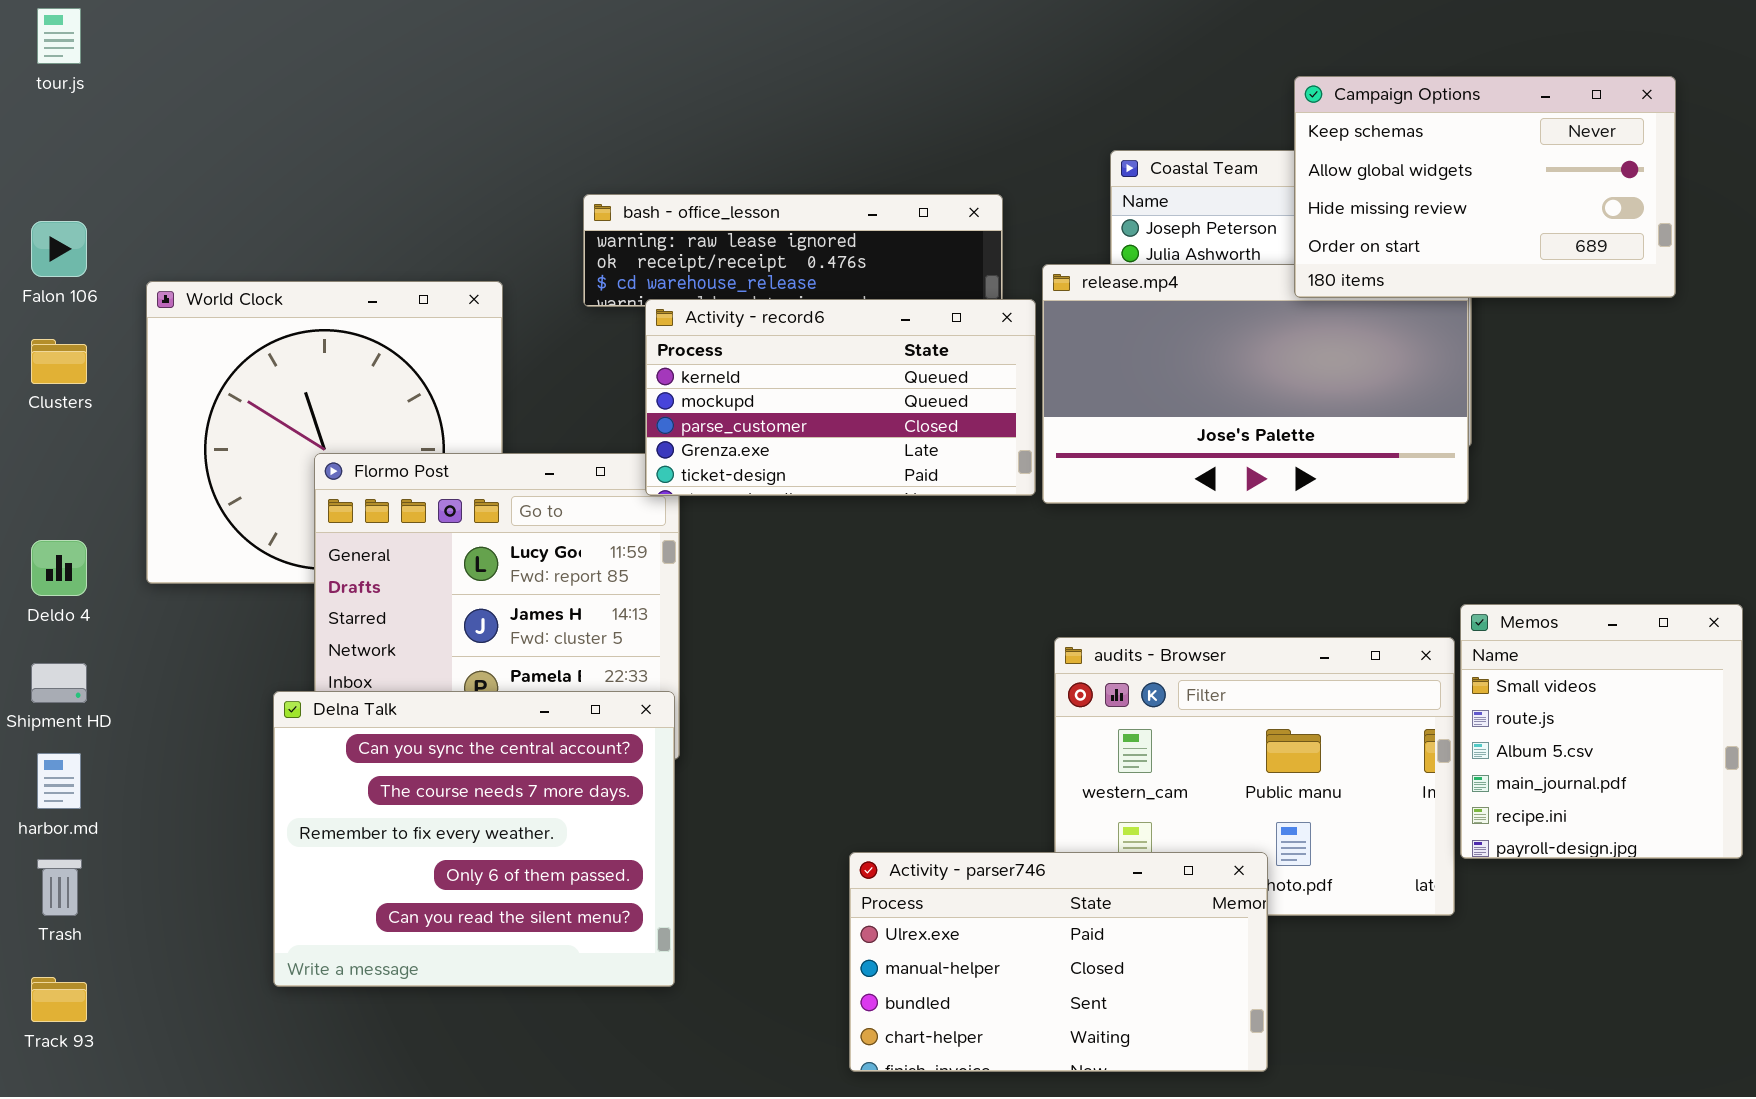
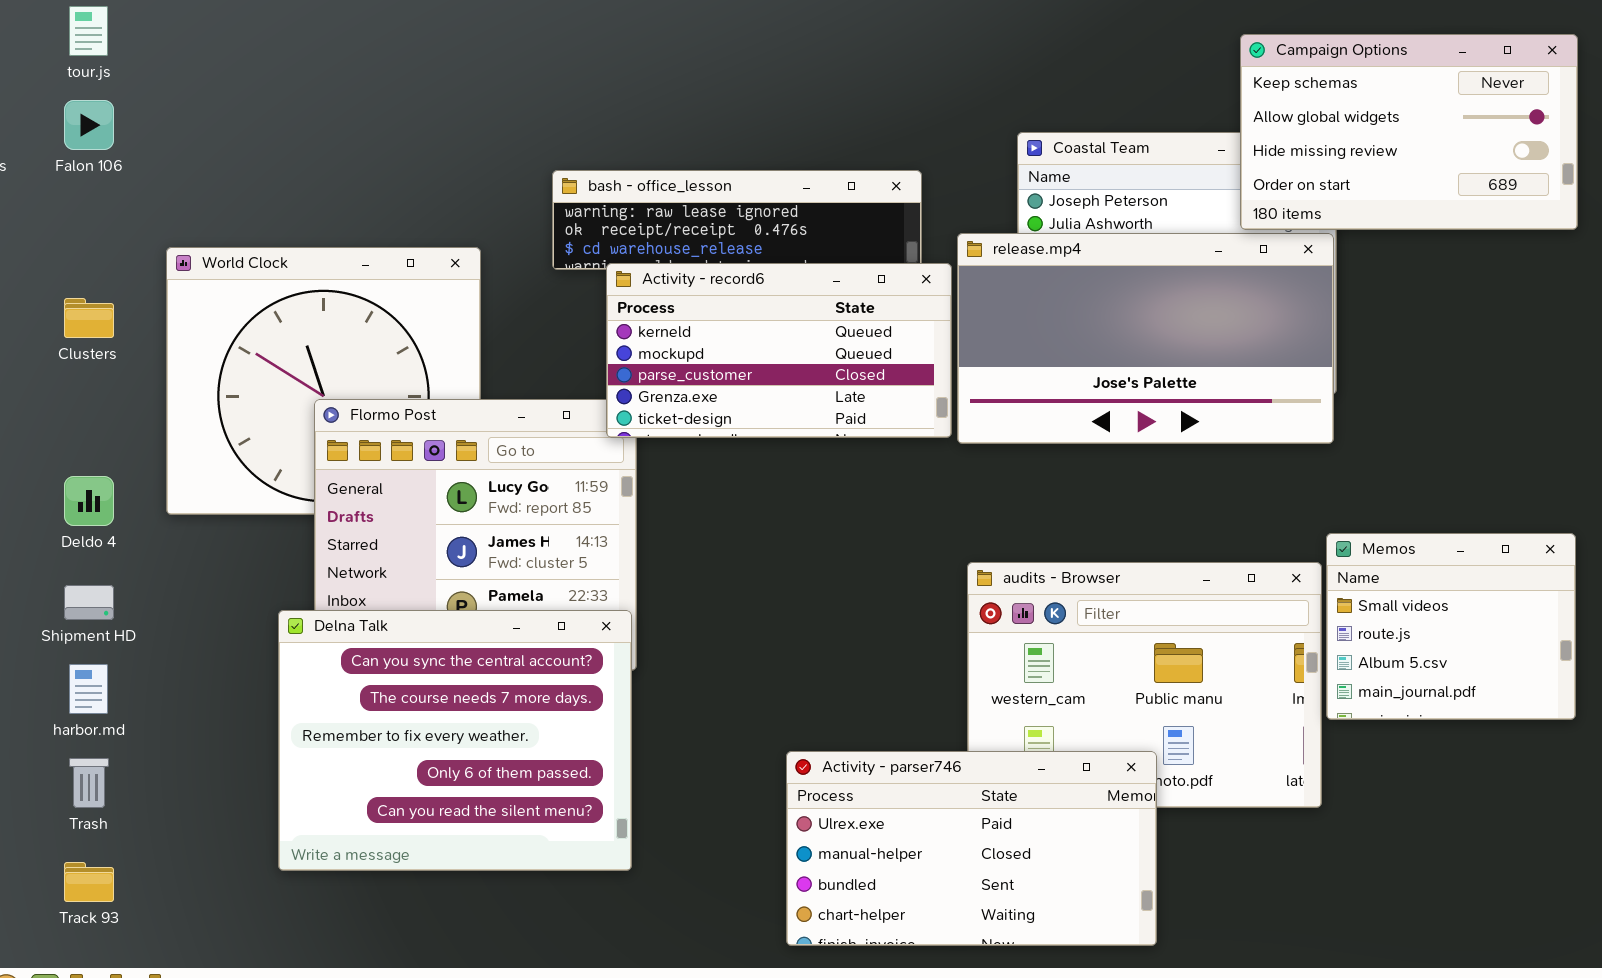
Campaign Options: [1294,76,1676,298] -> [1240,34,1578,230], moved
Falon 106: [31,221,87,277] -> [64,100,114,150], moved
Memos: [1460,604,1743,859] -> [1326,533,1576,720], resized

